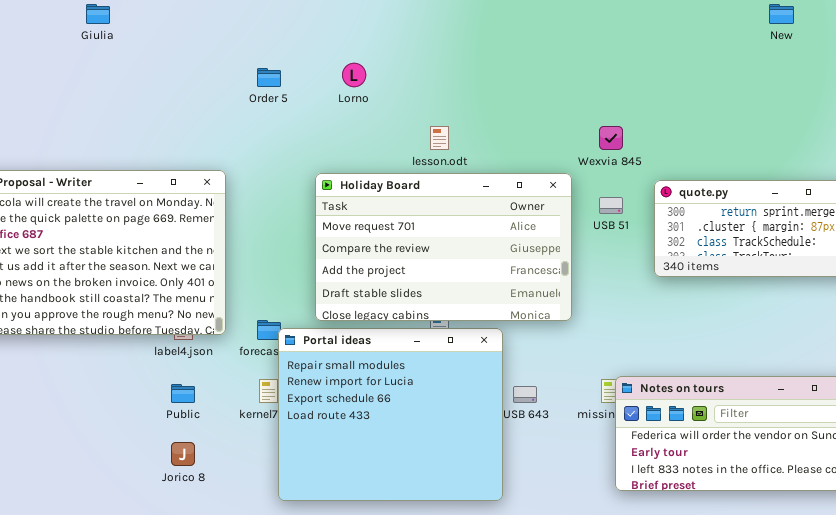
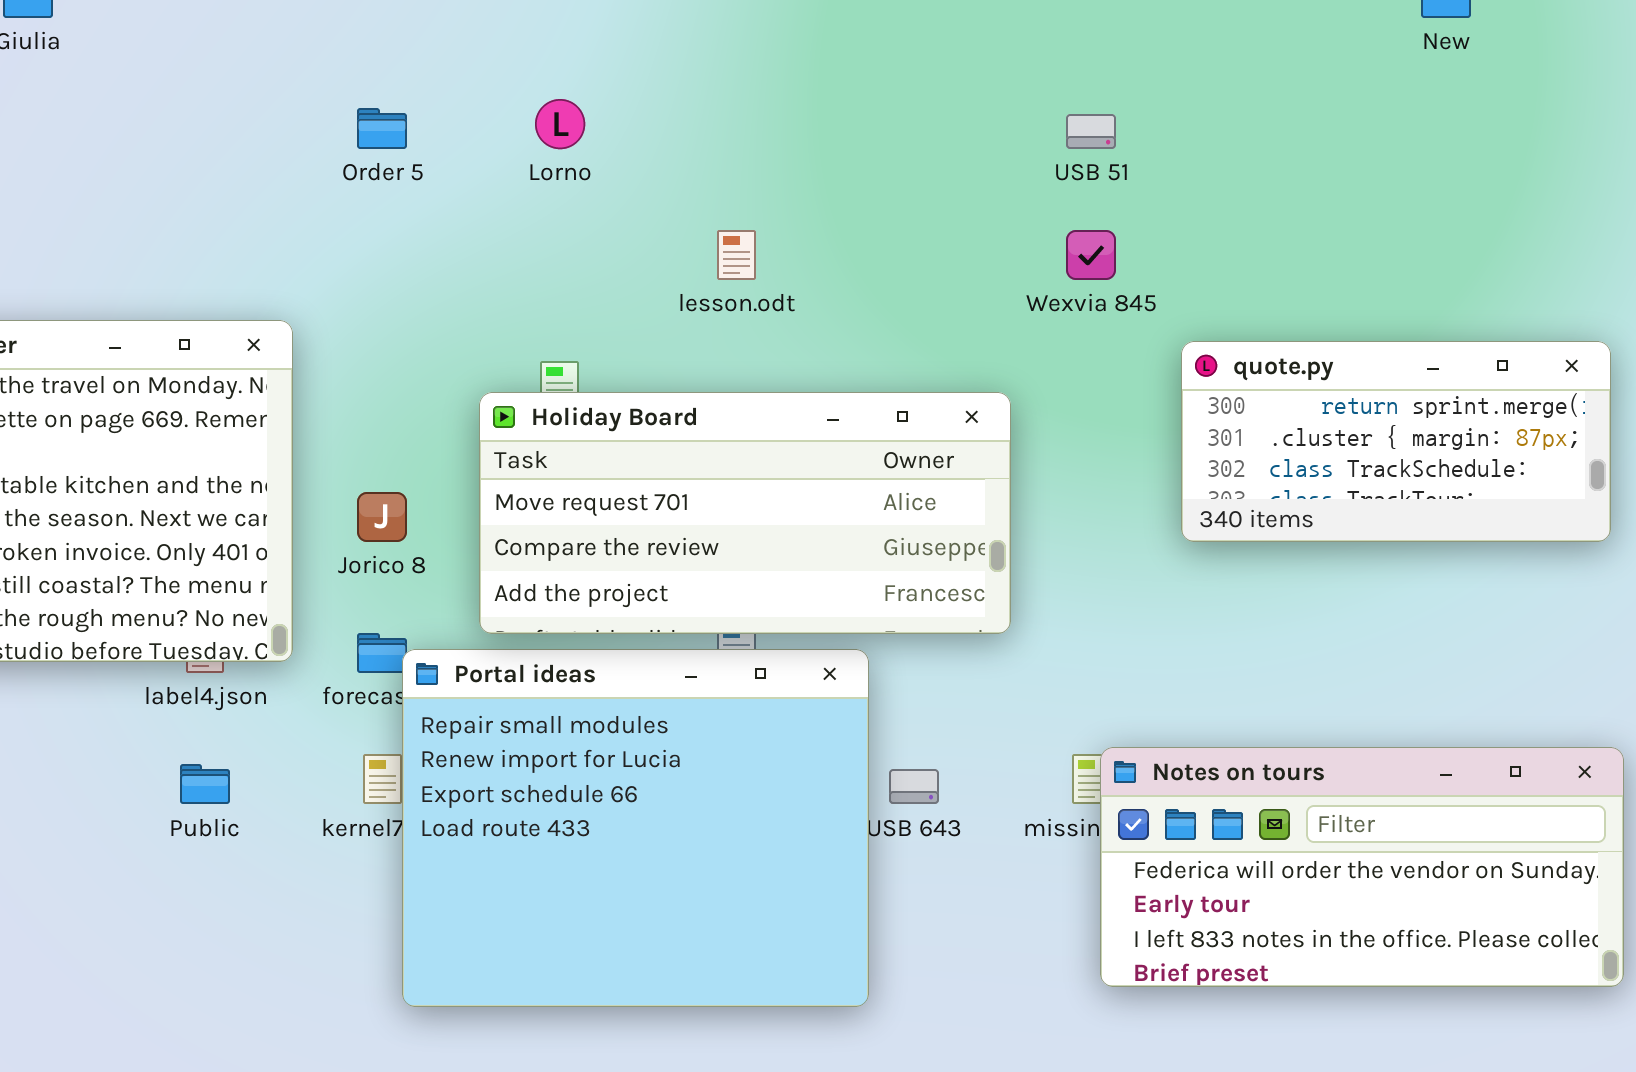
Holiday Board: [315,173,572,321] -> [479,392,1011,634], resized
USB 51: [599,197,623,214] -> [1066,114,1116,149], moved
Jorico 8: [171,442,195,466] -> [357,492,407,542], moved

